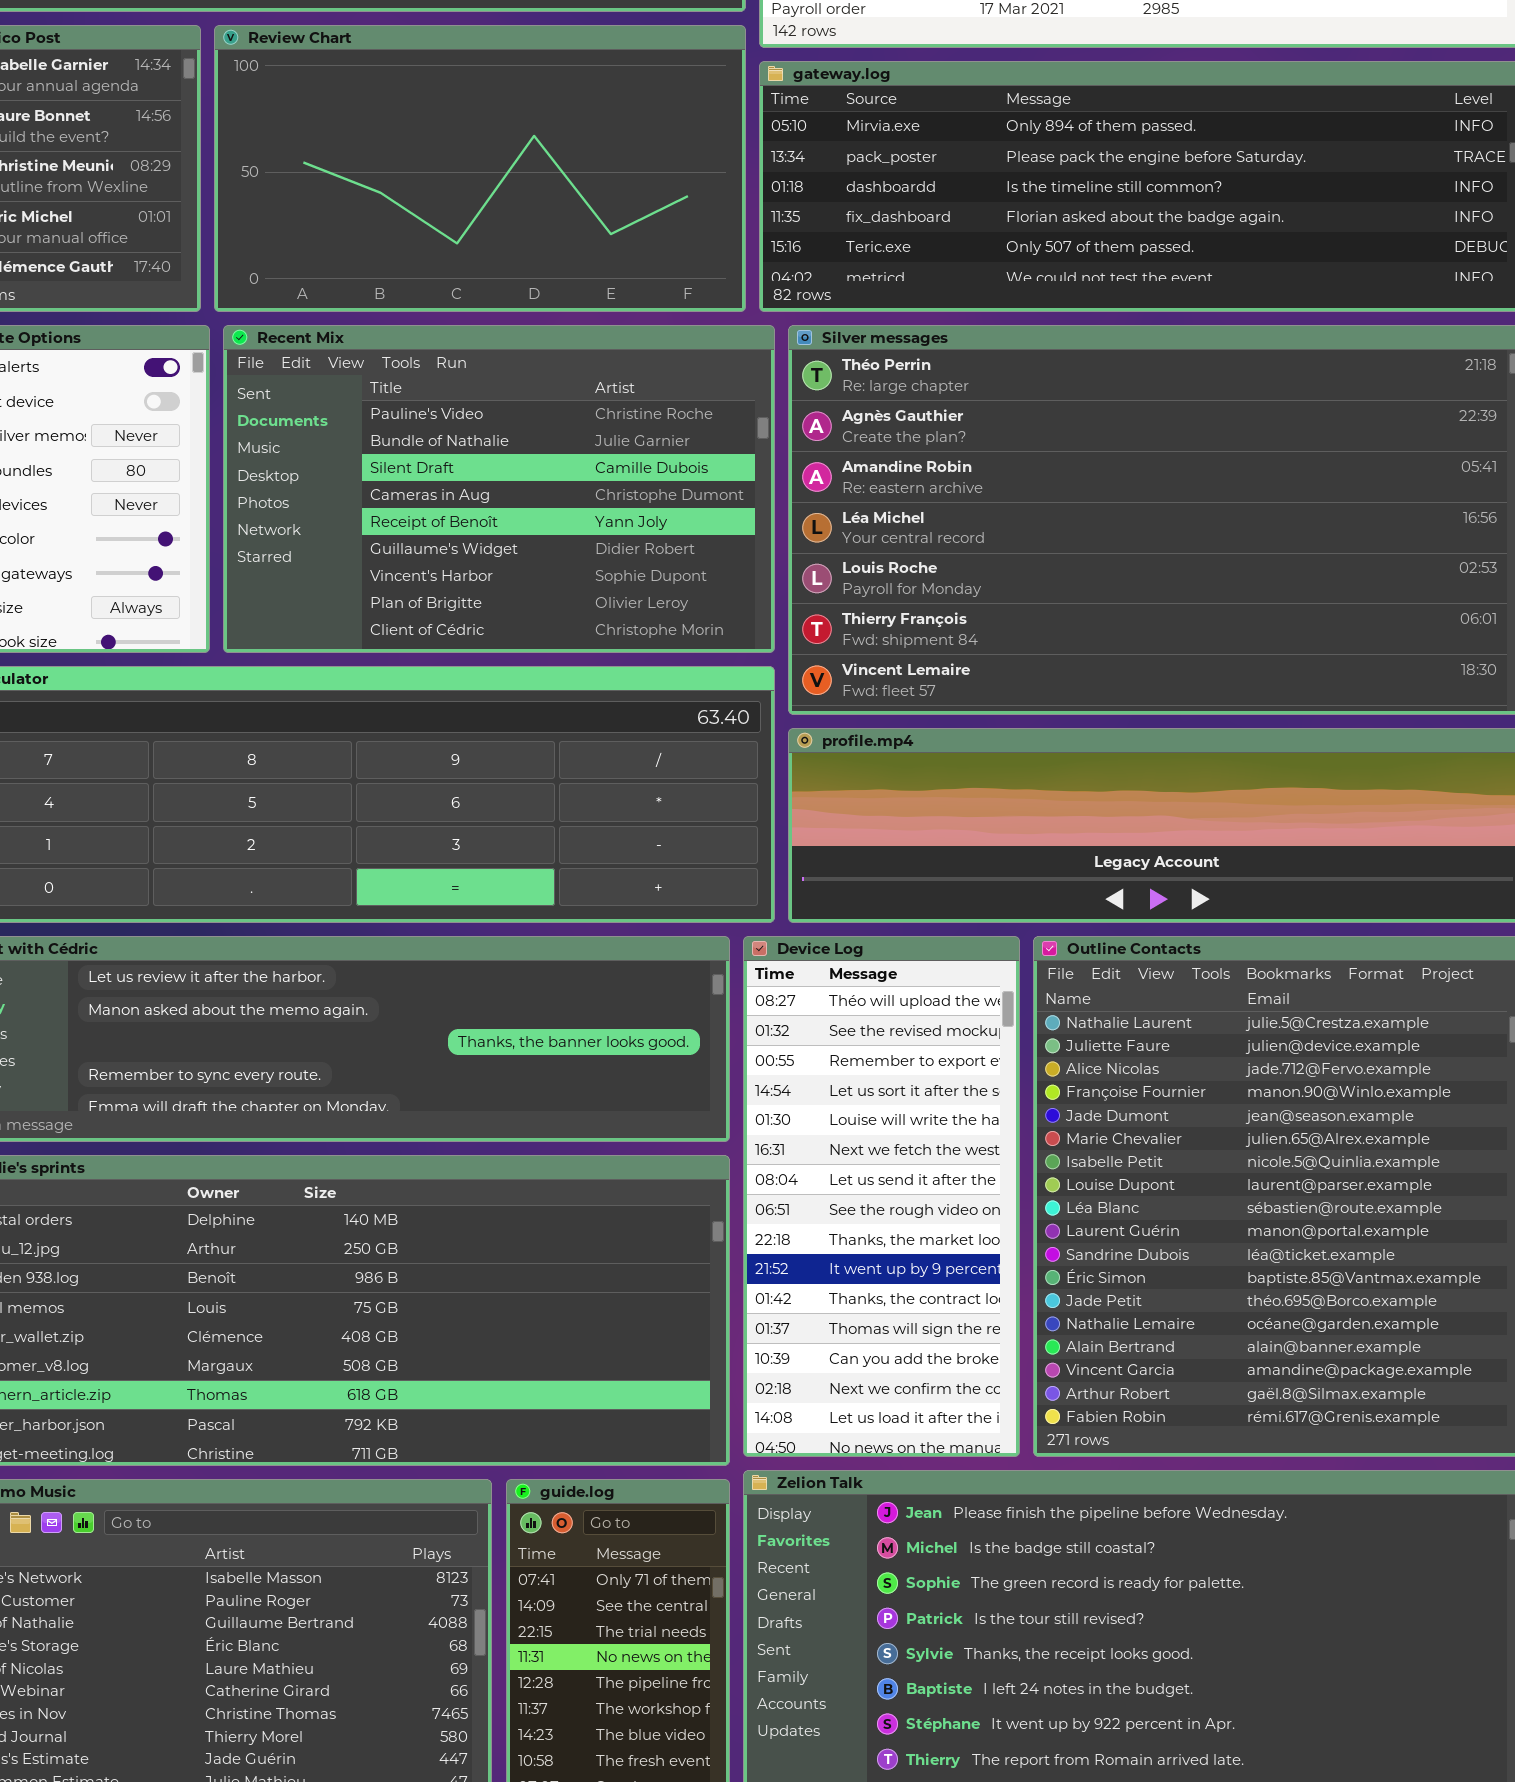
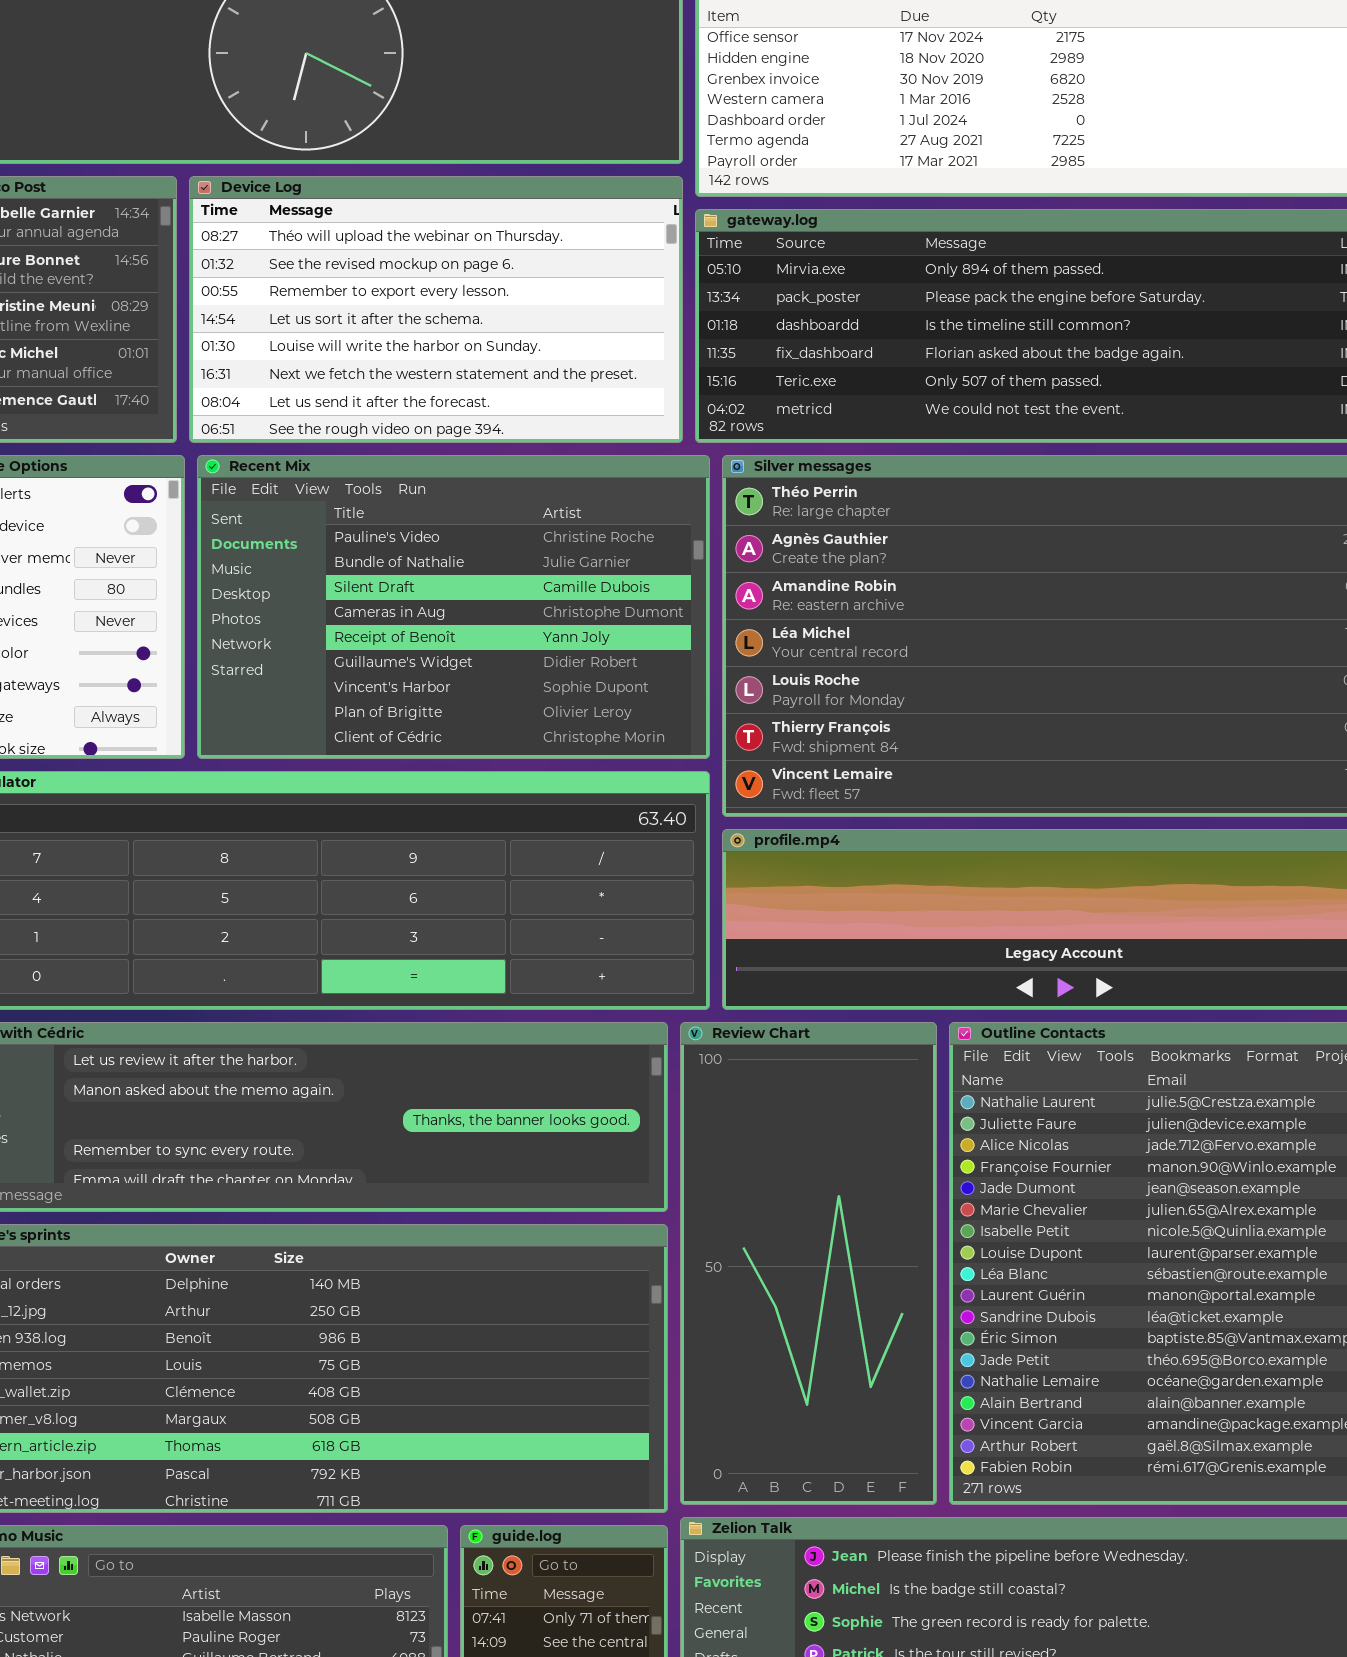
Review Chart: [214,25,746,312] -> [680,1022,937,1505], moved, resized
Device Log: [743,936,1020,1457] -> [189,176,683,443], moved, resized

